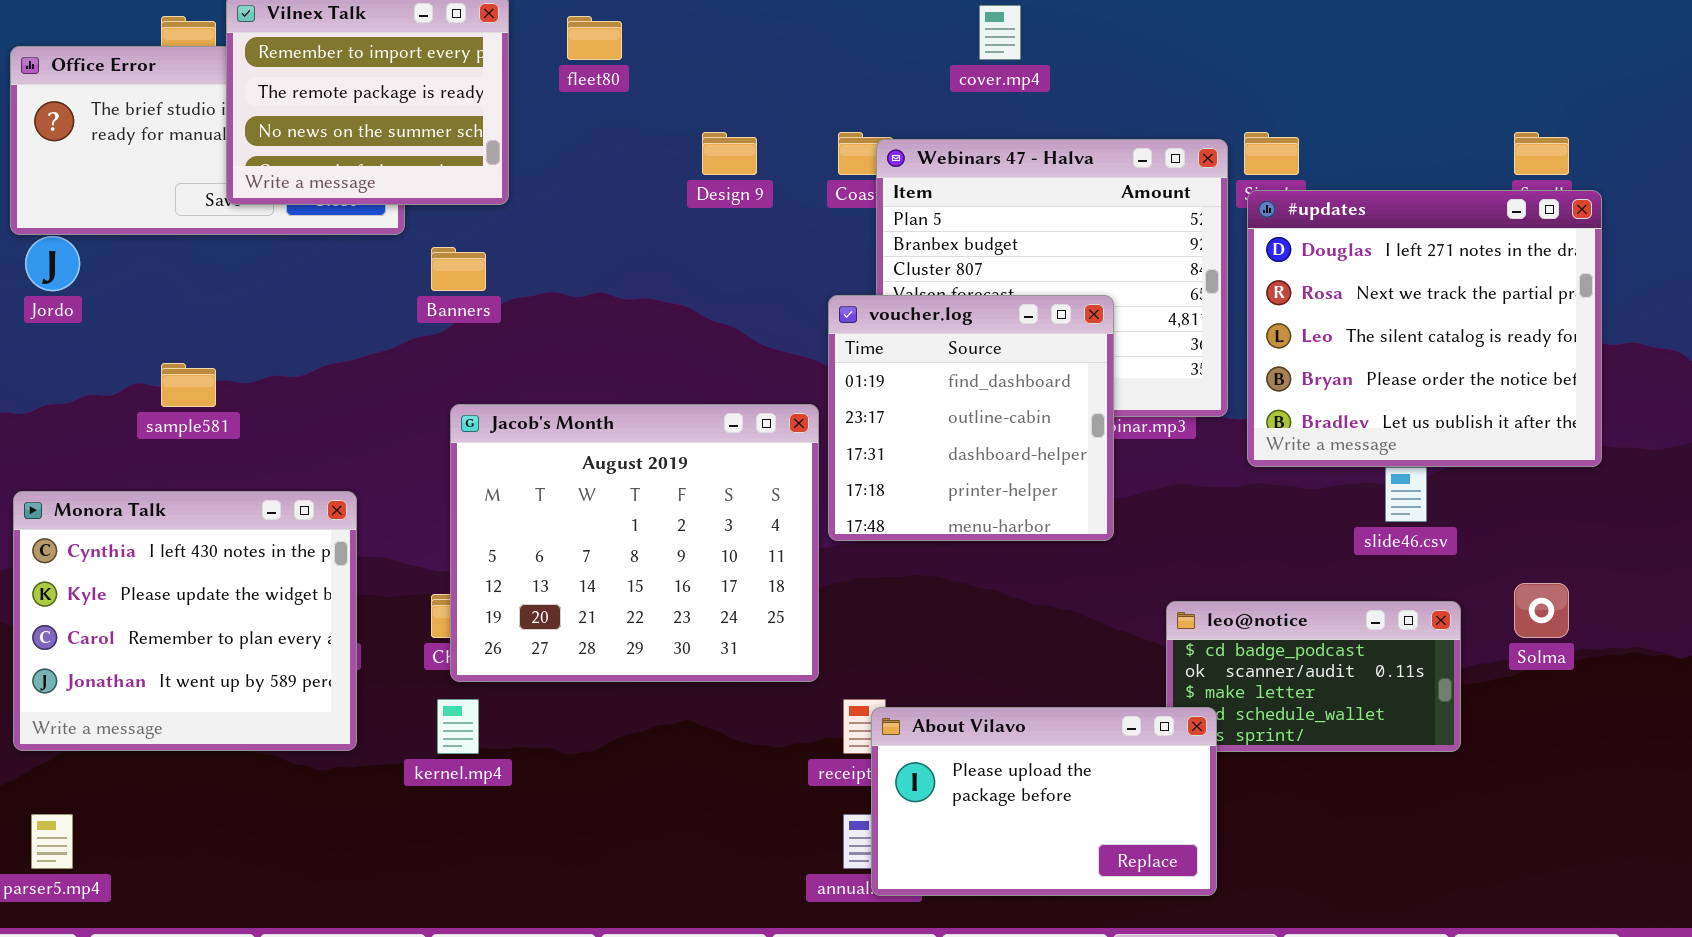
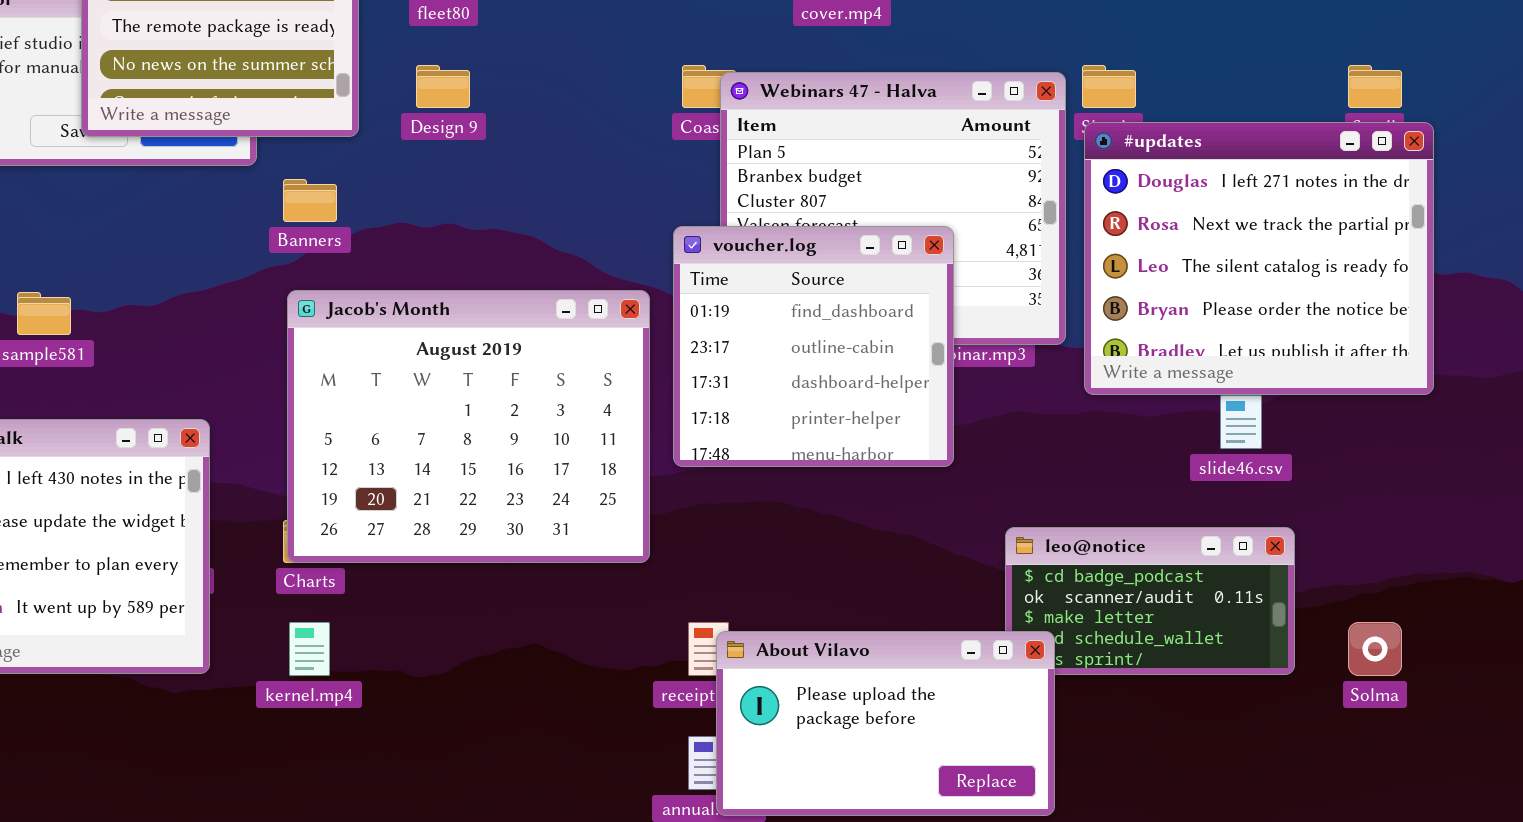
Design 9: [702,132,757,175] -> [416,65,470,108], moved
Jacob's Month: [450,404,819,682] -> [287,290,650,563], moved
Solma: [1514,583,1569,638] -> [1348,622,1402,676], moved

